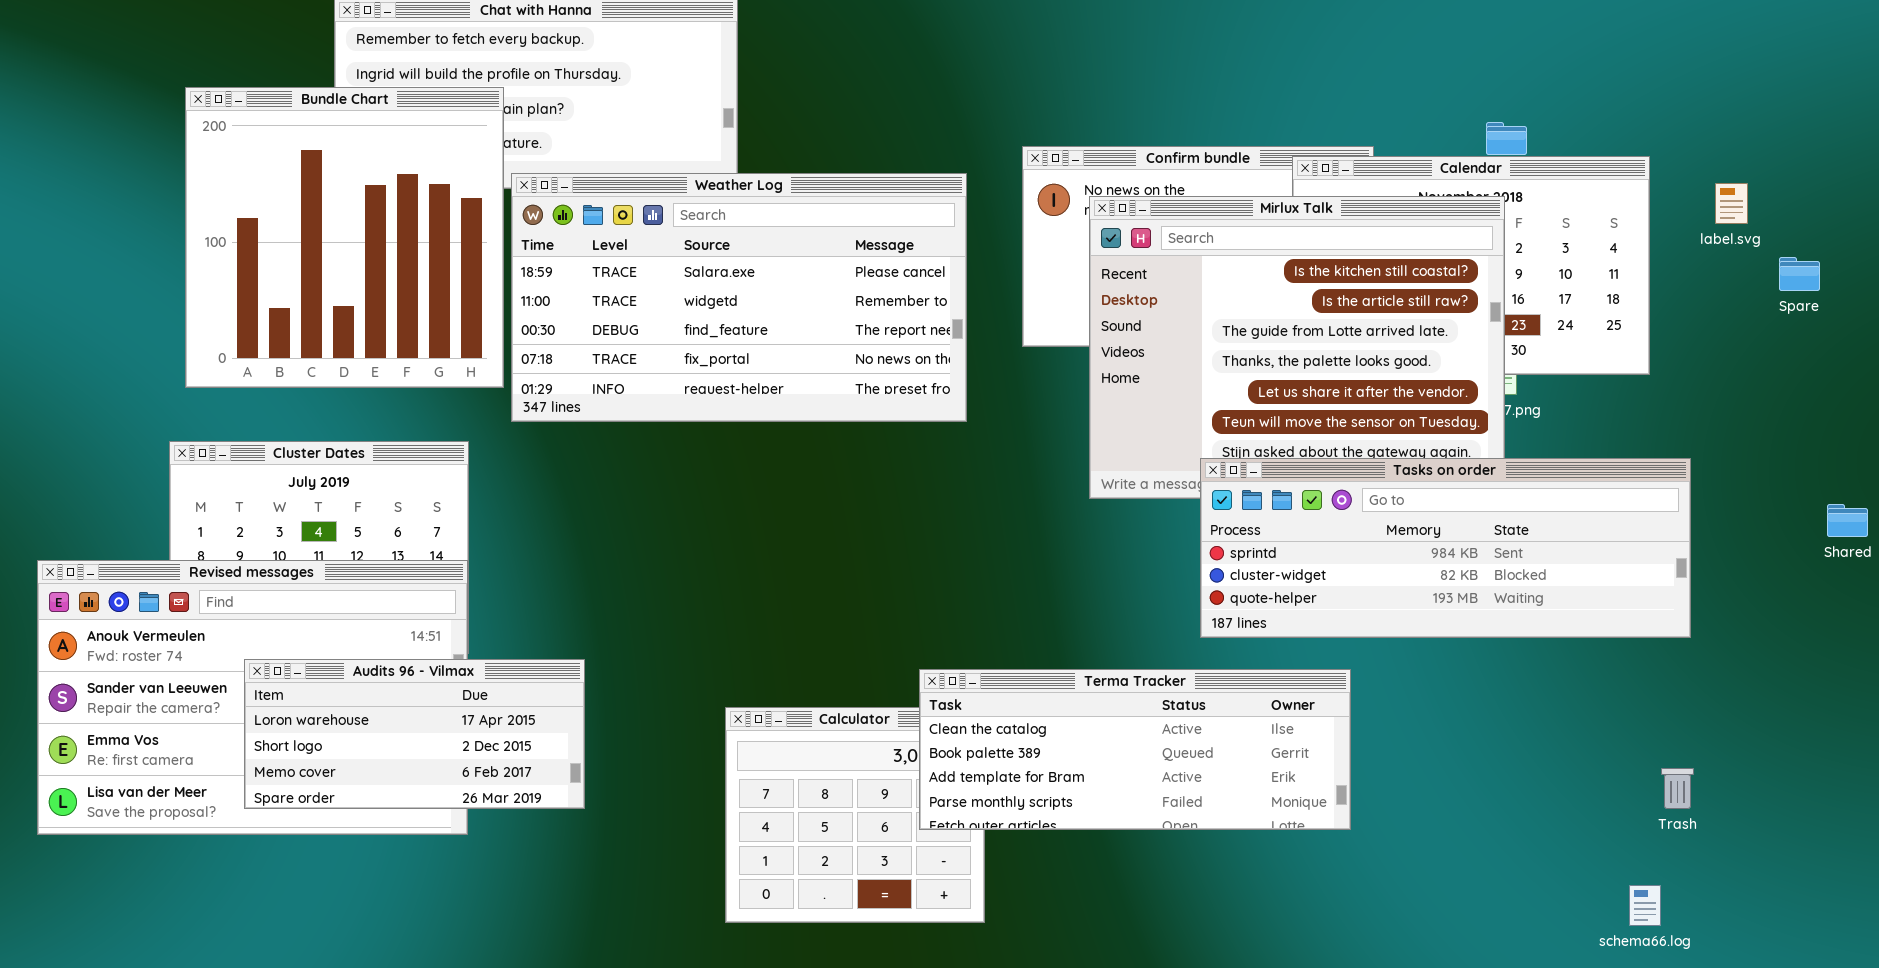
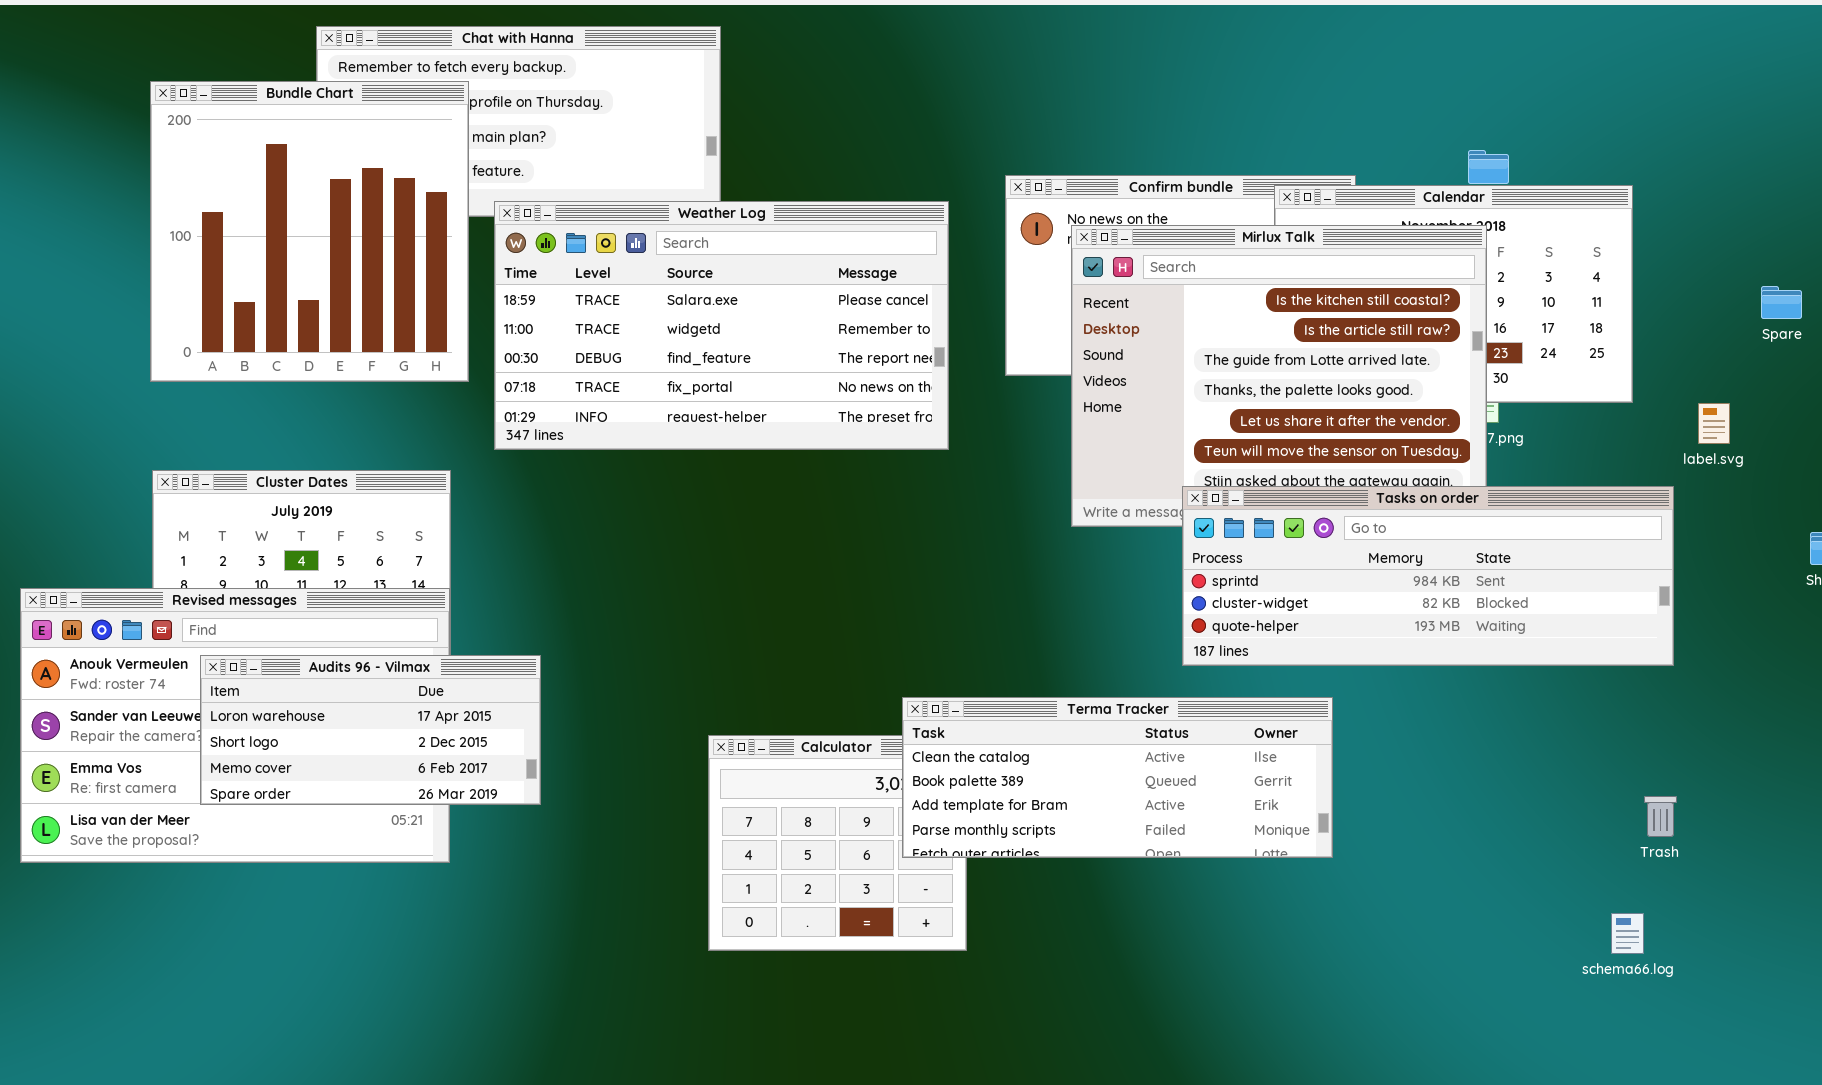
Bundle Chart: [185,87,504,388] -> [150,81,469,382], moved
label.svg: [1715,183,1748,224] -> [1698,403,1730,444], moved
Audits 96 - Vilmax: [244,659,585,809] -> [200,655,541,805], moved

